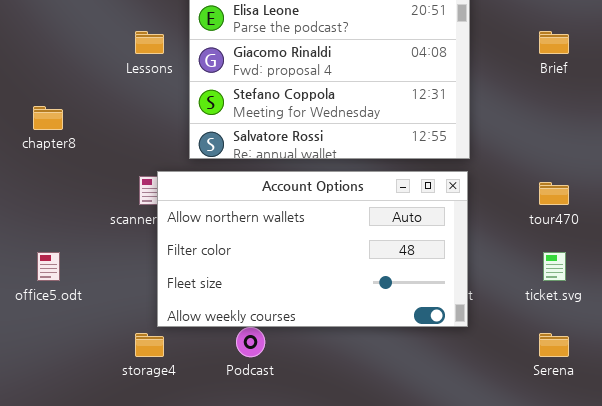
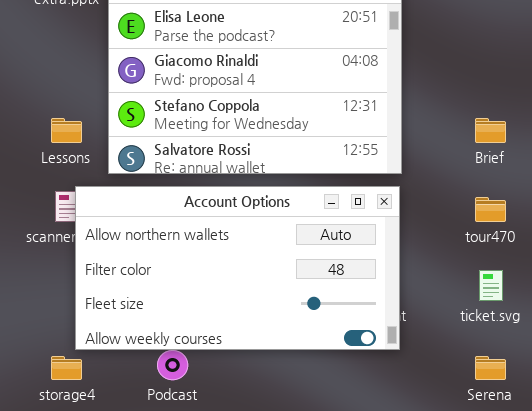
Lessons: [135,31,164,54] -> [51,118,82,143], moved
Brief: [539,31,569,54] -> [475,118,506,143], moved

